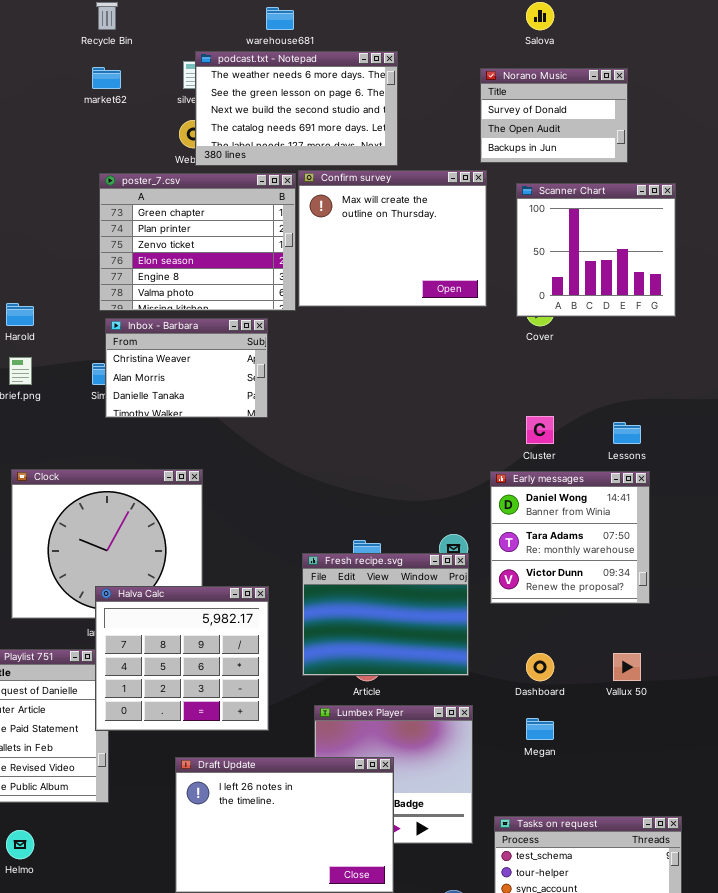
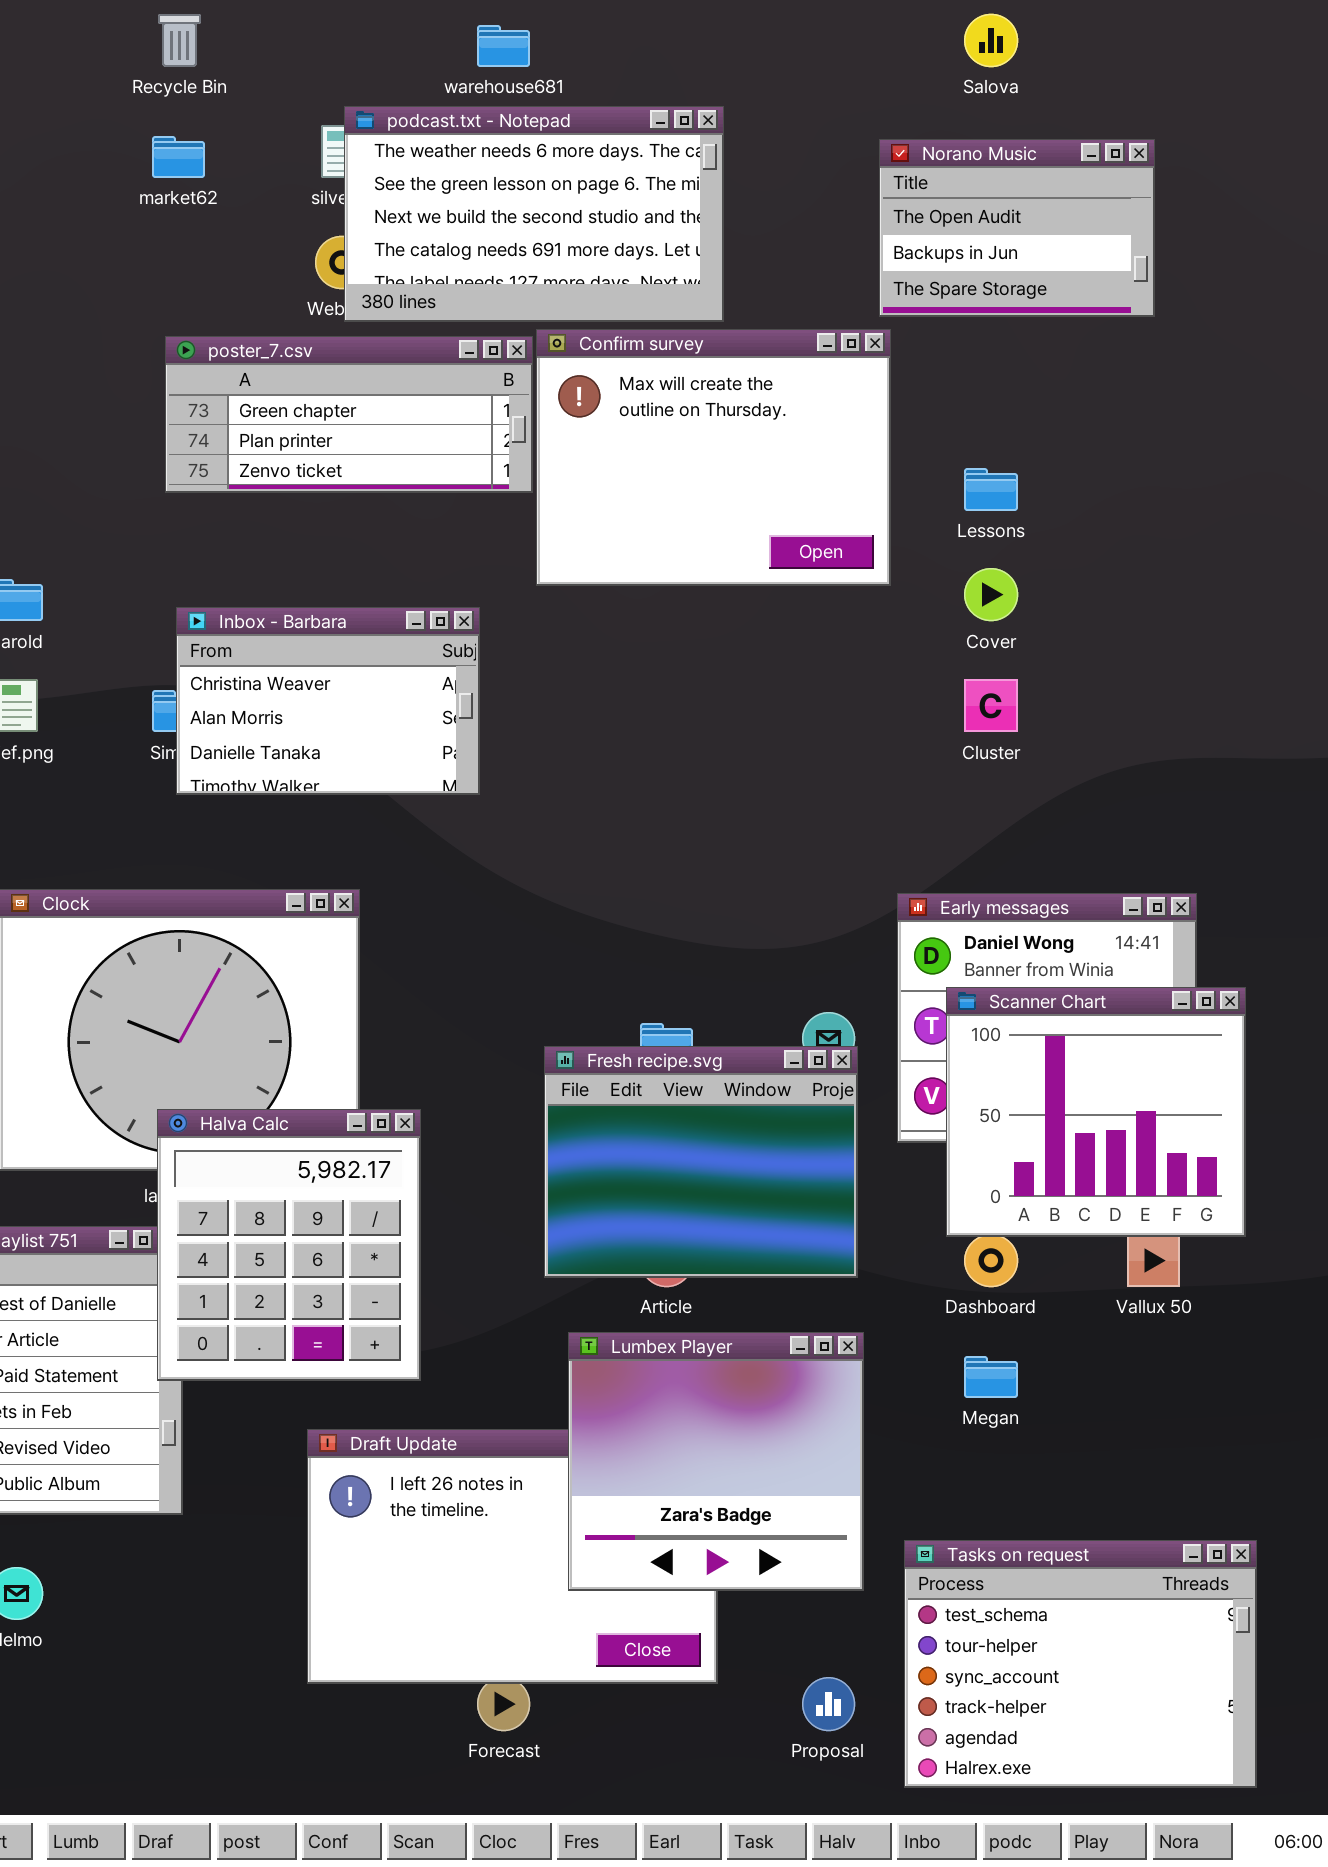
Norano Music: [480,68,628,163] -> [879,139,1155,317], scrolled down 1 row
poster_7.csv: [99,173,296,311] -> [165,336,533,493], resized
Scanner Chart: [516,183,676,317] -> [946,987,1246,1237], moved
Cluster: [526,416,554,444] -> [964,679,1018,732], moved
Lessons: [613,422,641,444] -> [964,468,1018,511], moved
Halva Calc: [95,586,269,731] -> [157,1109,421,1381], resized
Lumbex Player: [314,705,473,844] -> [568,1332,864,1591], raised

